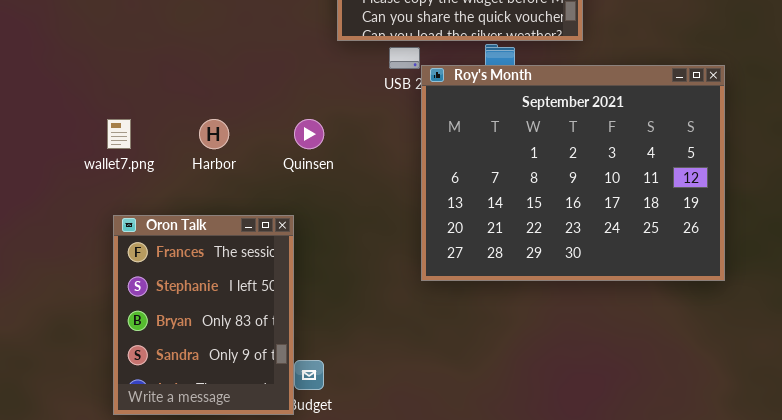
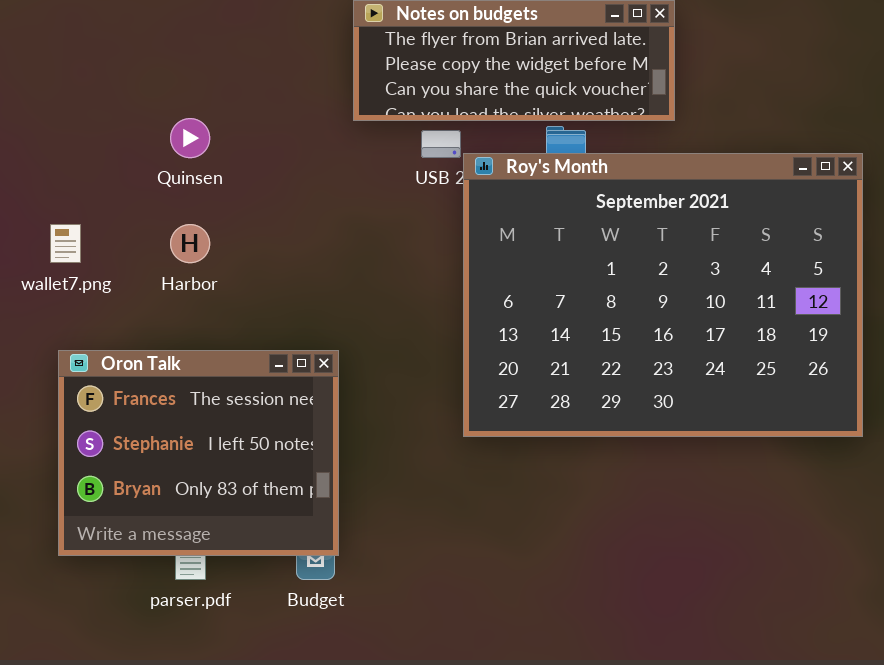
Quinsen: [294,119,324,149] -> [170,118,210,158], moved
Oron Talk: [113,215,294,415] -> [58,350,339,556], resized

